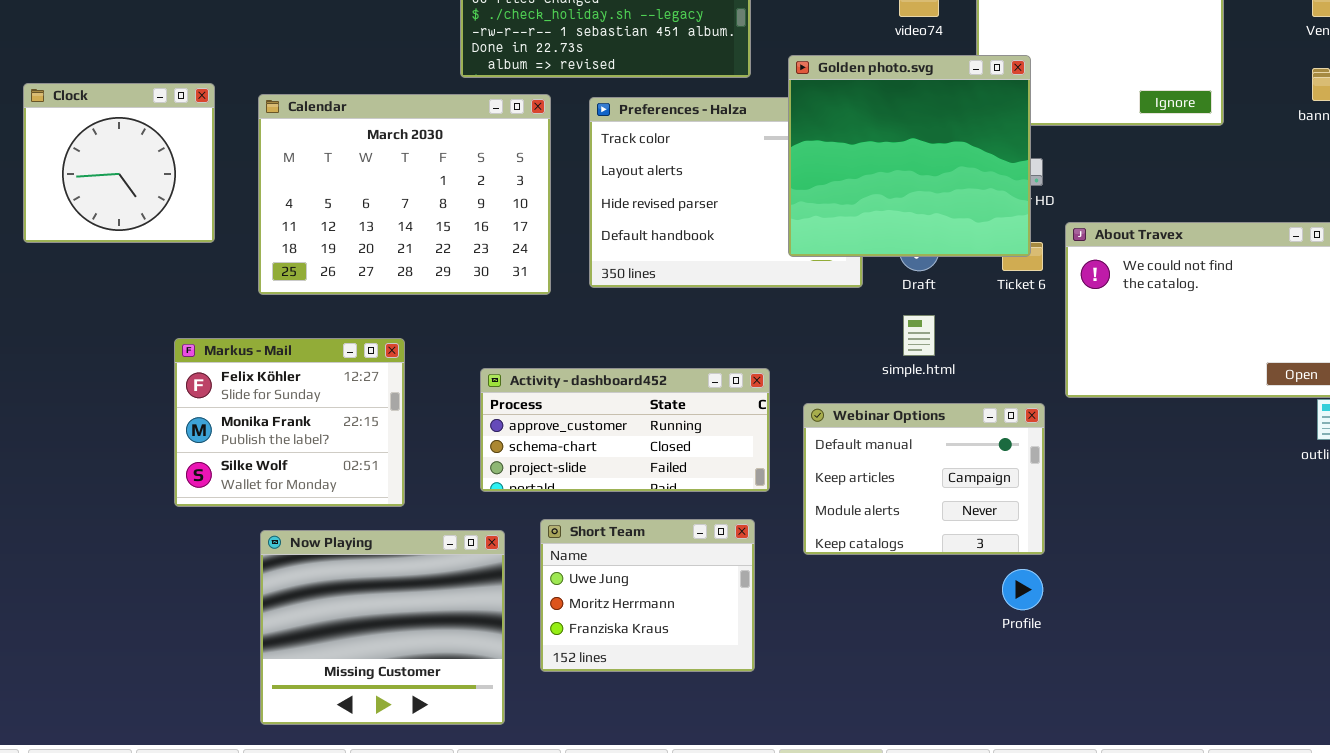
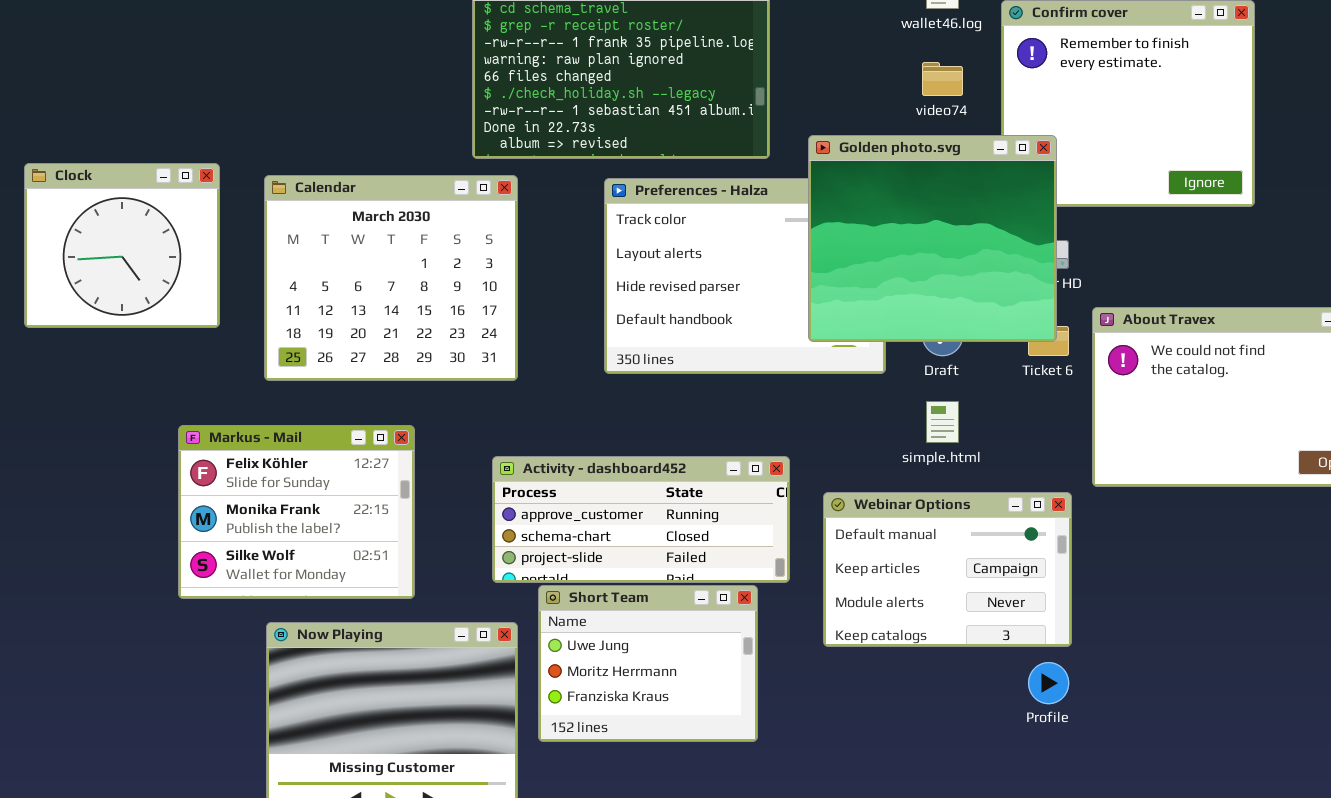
Calendar: [258,94,551,295] -> [264,175,518,381], resized
Short Team: [540,519,755,672] -> [538,585,758,742], moved

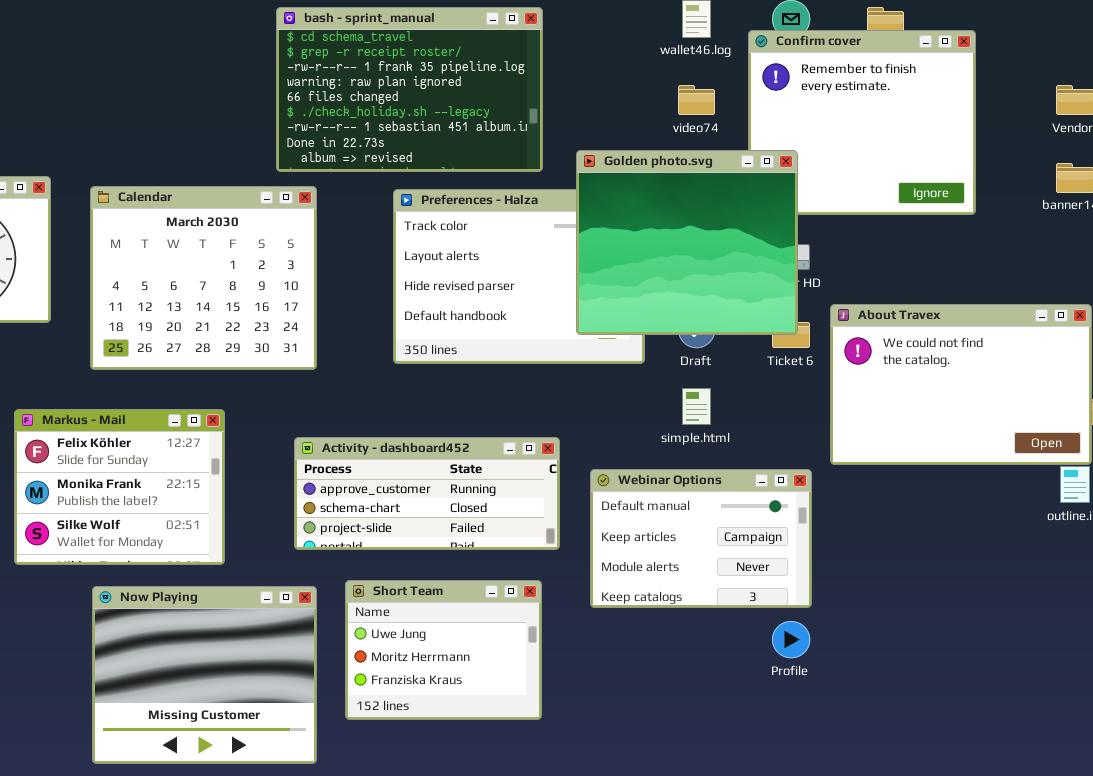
Short Team: [538,585,758,742] -> [345,580,542,720], moved

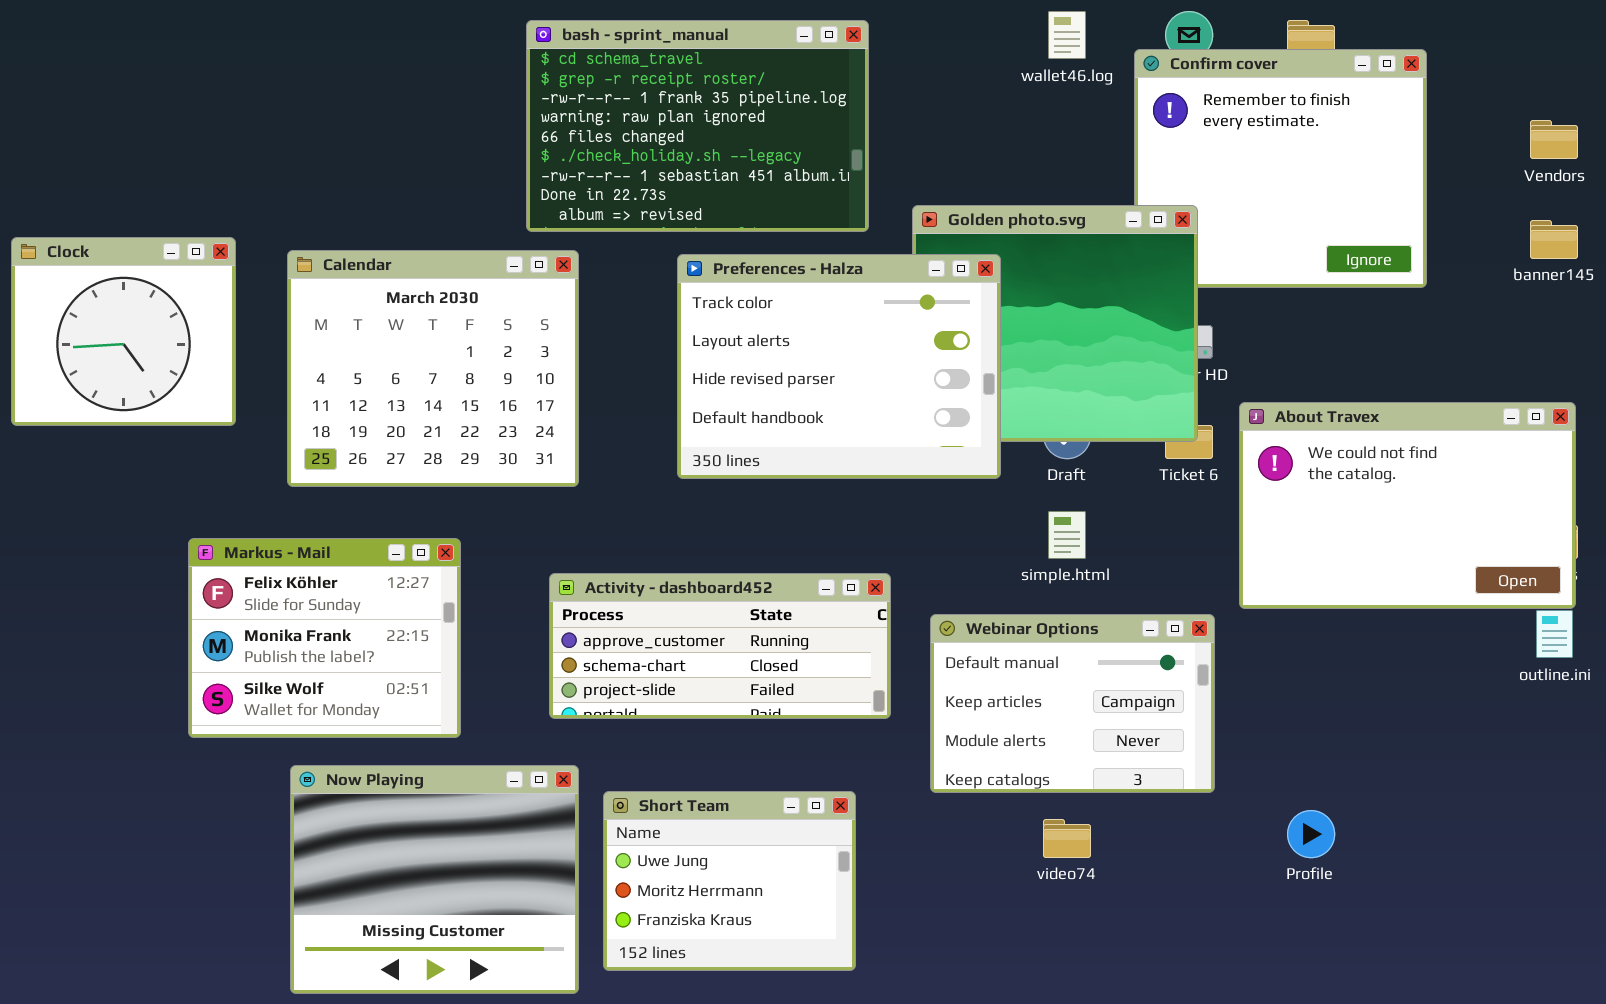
video74: [678,85,715,115] -> [1043,819,1091,858], moved
Preferences - Halza: [393,189,645,364] -> [677,254,1001,479], raised
Short Team: [345,580,542,720] -> [603,791,856,971], moved
Profile: [772,621,810,658] -> [1287,810,1335,858], moved

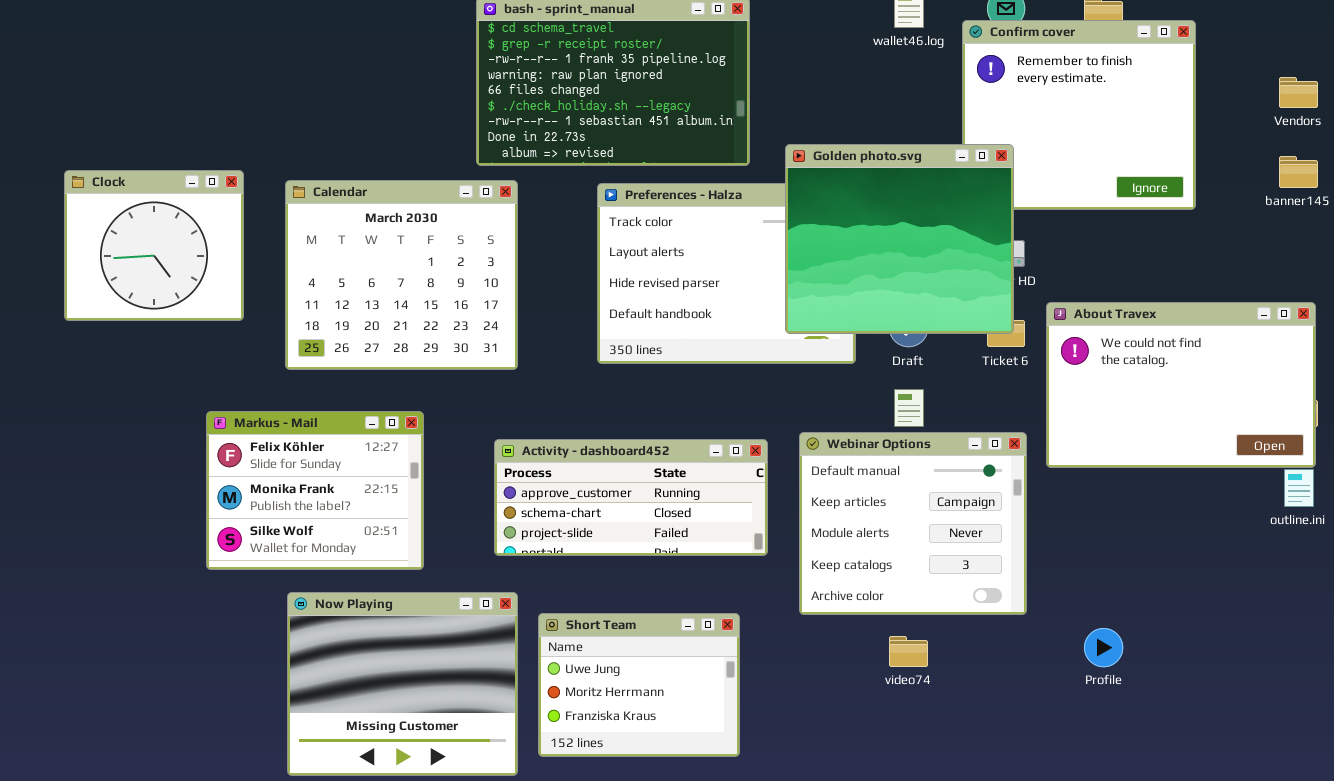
Golden photo.svg: [912,205,1198,442] -> [785,144,1014,334], raised
Webinar Options: [930,614,1215,793] -> [799,432,1027,615], resized

